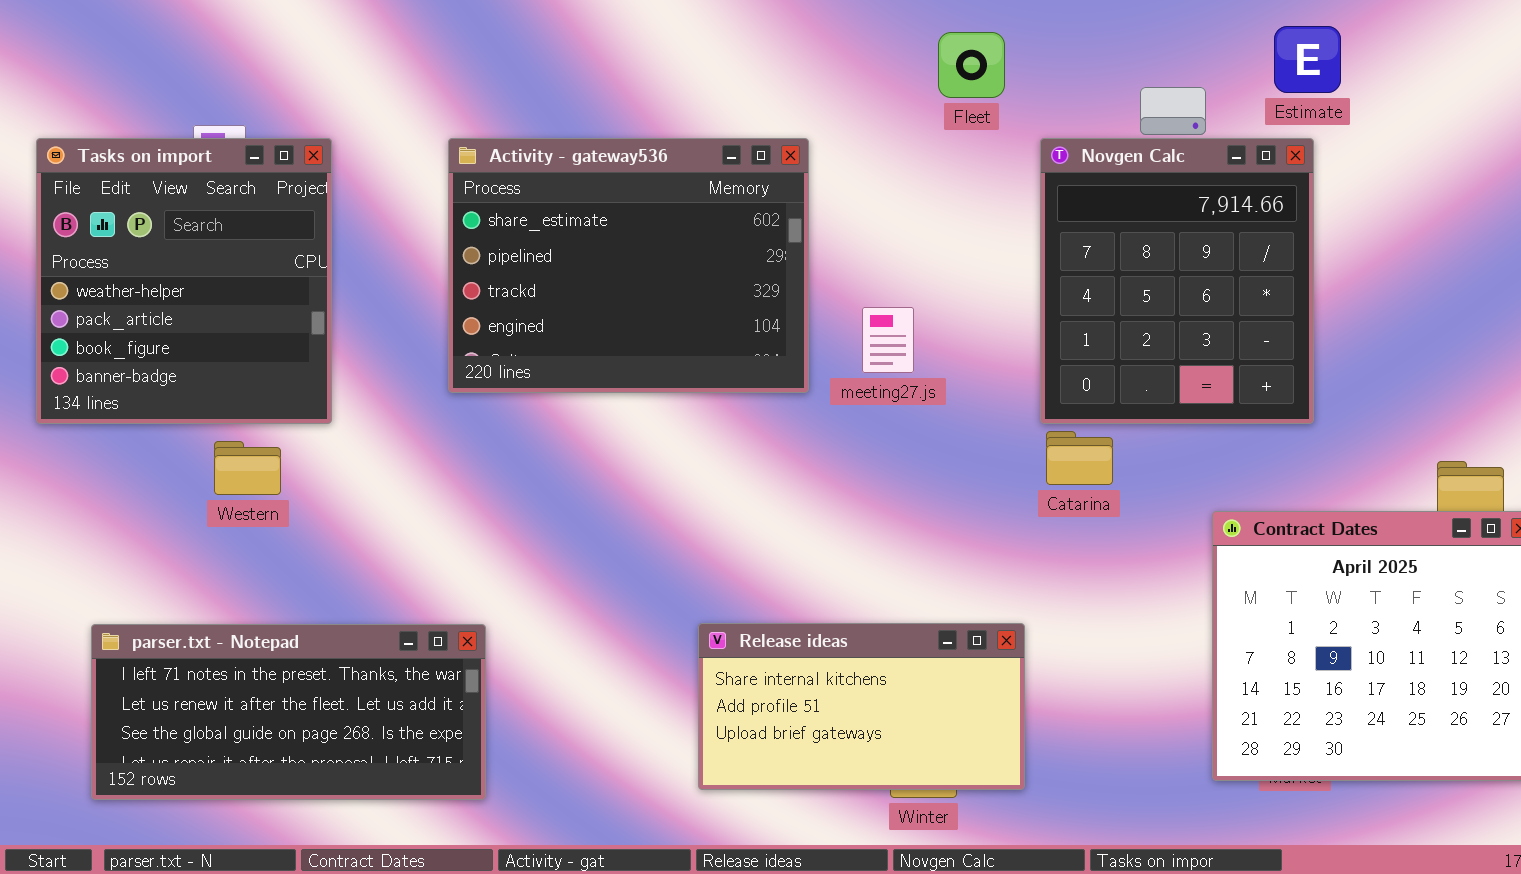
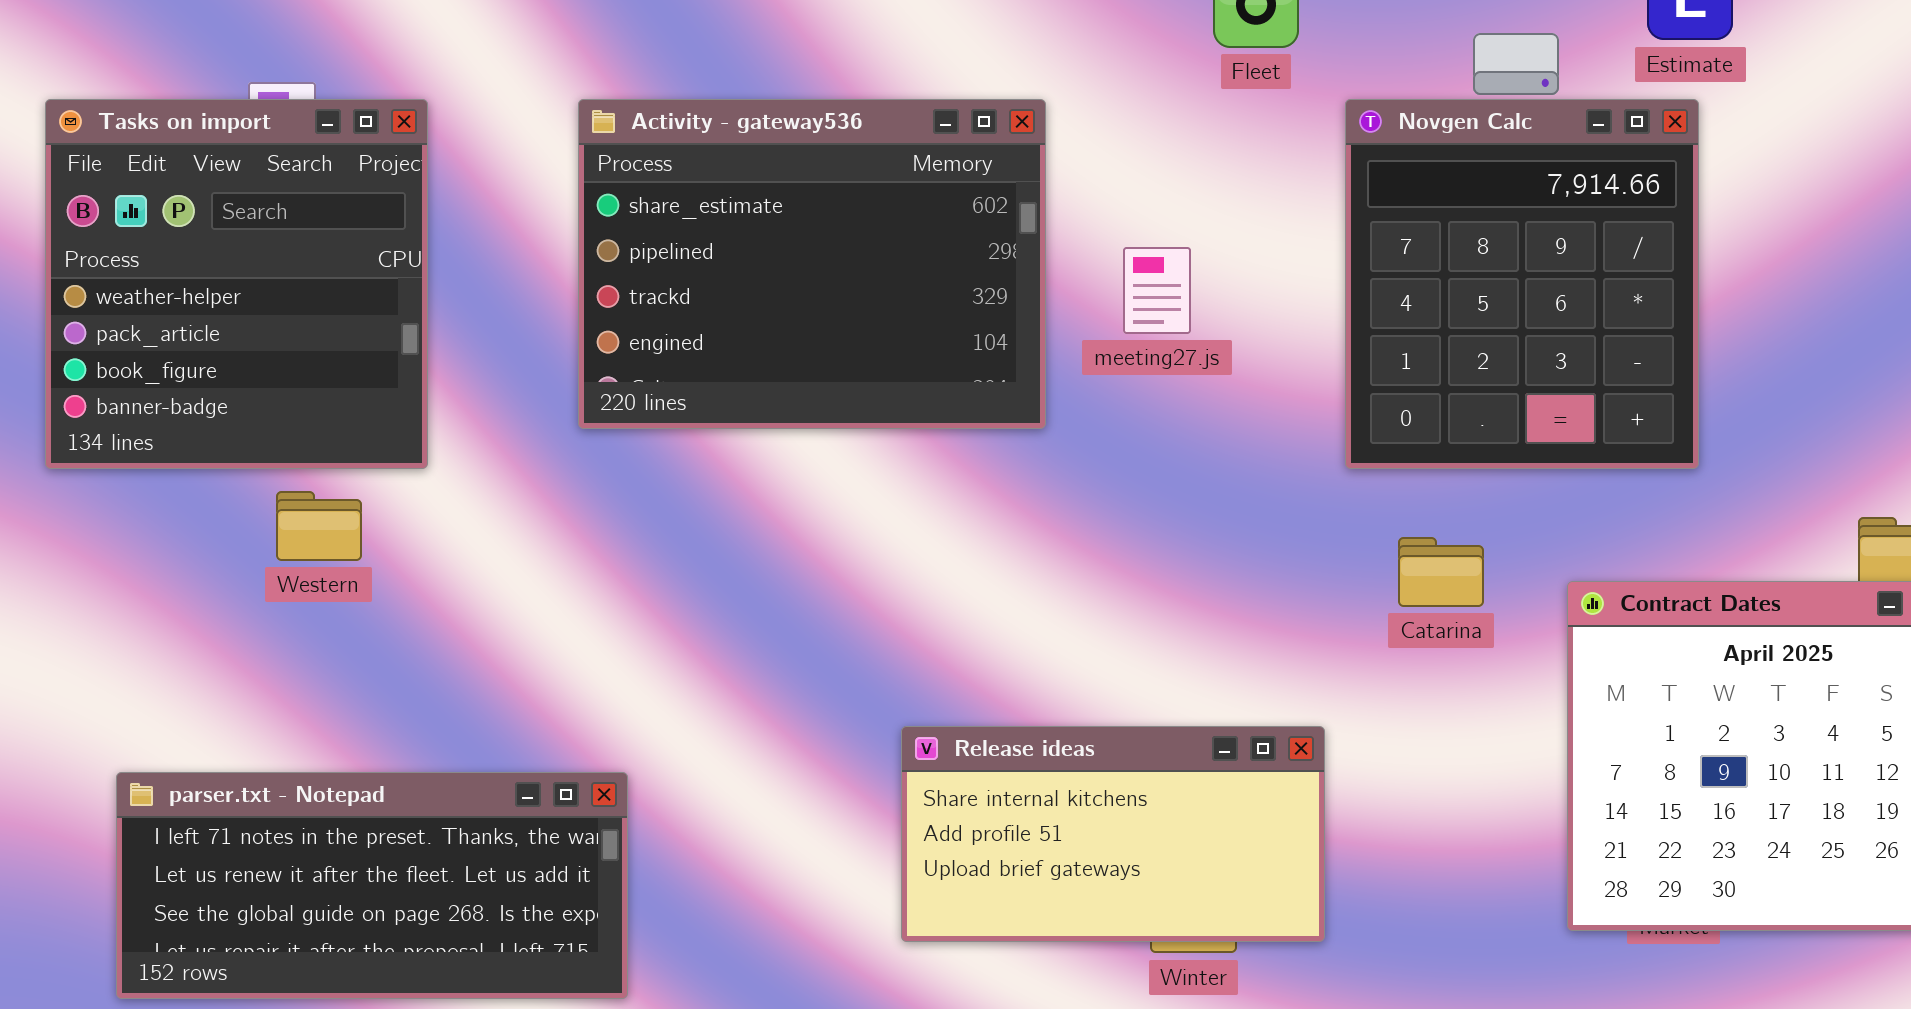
meeting27.js: [862,307,914,373] -> [1123,247,1191,334], moved
Catarina: [1046,431,1113,485] -> [1398,537,1484,607], moved
parser.txt - Notepad: [91,624,486,800] -> [116,772,628,999], moved

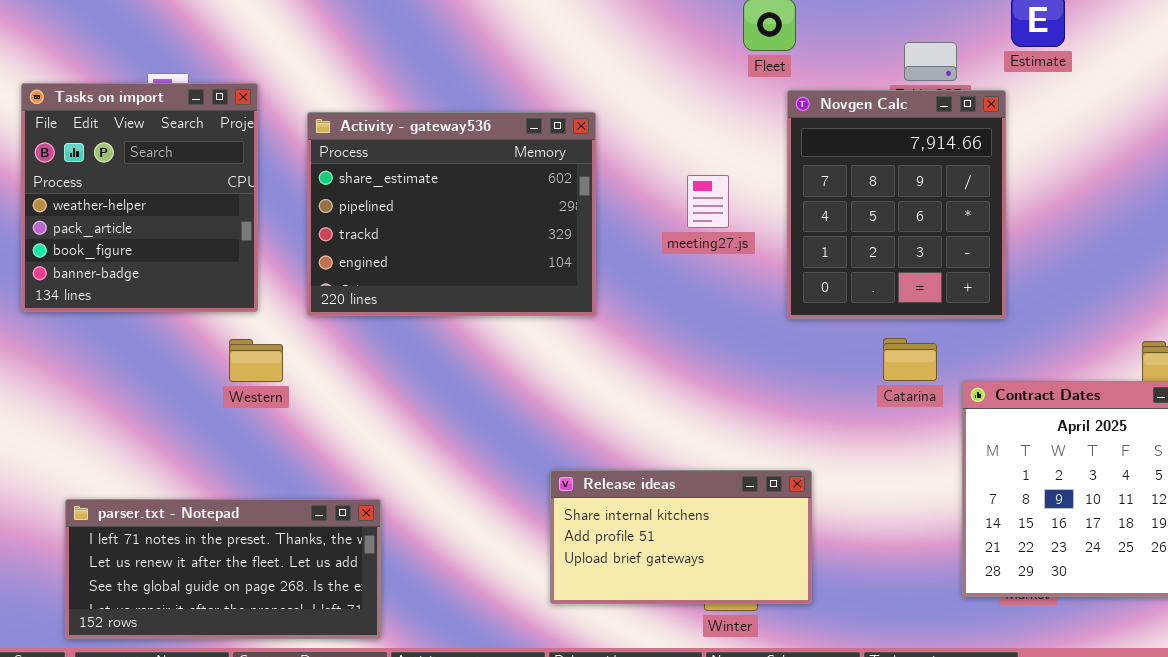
Activity - gateway536: [578,99,1046,429] -> [307,112,596,316], moved
Novgen Calc: [1345,99,1699,469] -> [787,90,1006,319], moved
Western: [276,491,362,561] -> [229,339,283,382], moved
Catarina: [1398,537,1484,607] -> [883,338,937,381], moved

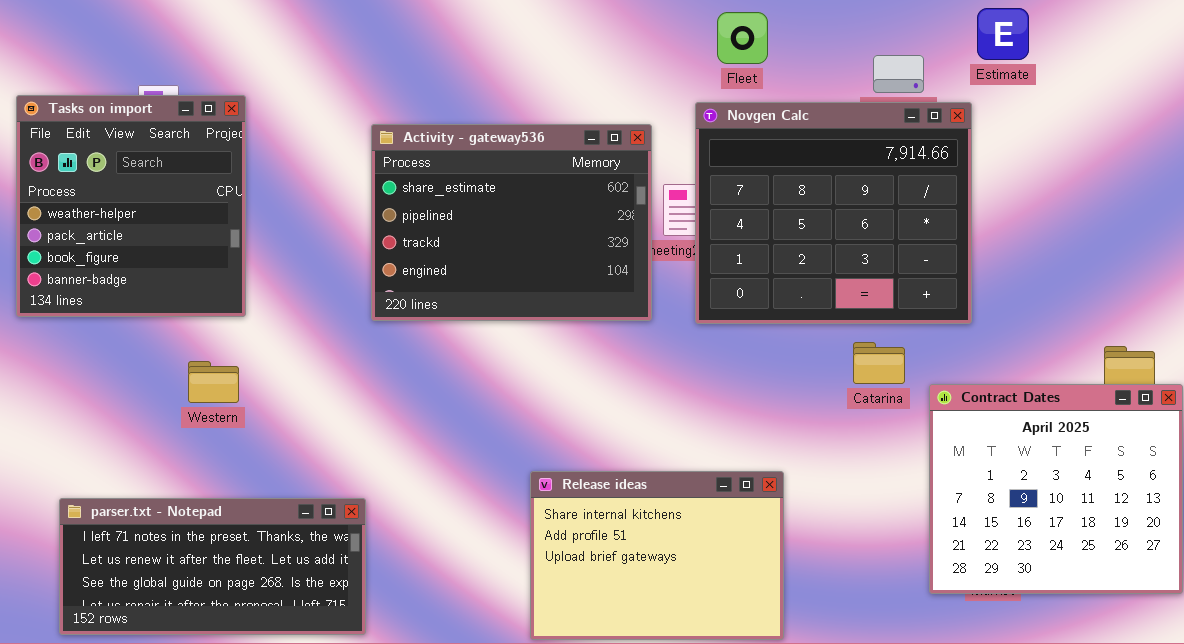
Novgen Calc: [787,90,1006,319] -> [695,102,972,324], resized
Activity - gateway536: [307,112,596,316] -> [371,124,652,321], moved
Western: [229,339,283,382] -> [188,361,239,403], moved
Release ideas: [550,470,812,604] -> [530,471,784,640], resized

